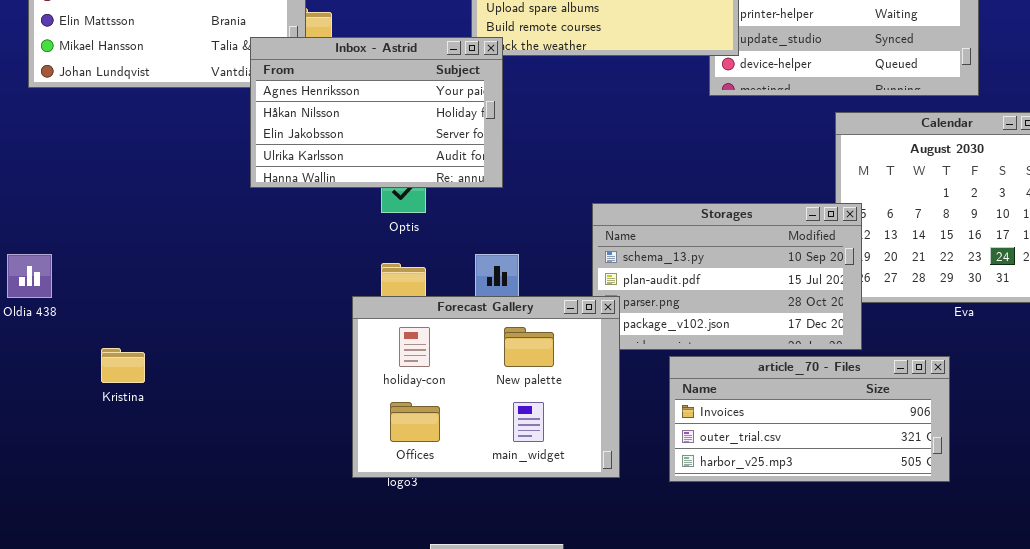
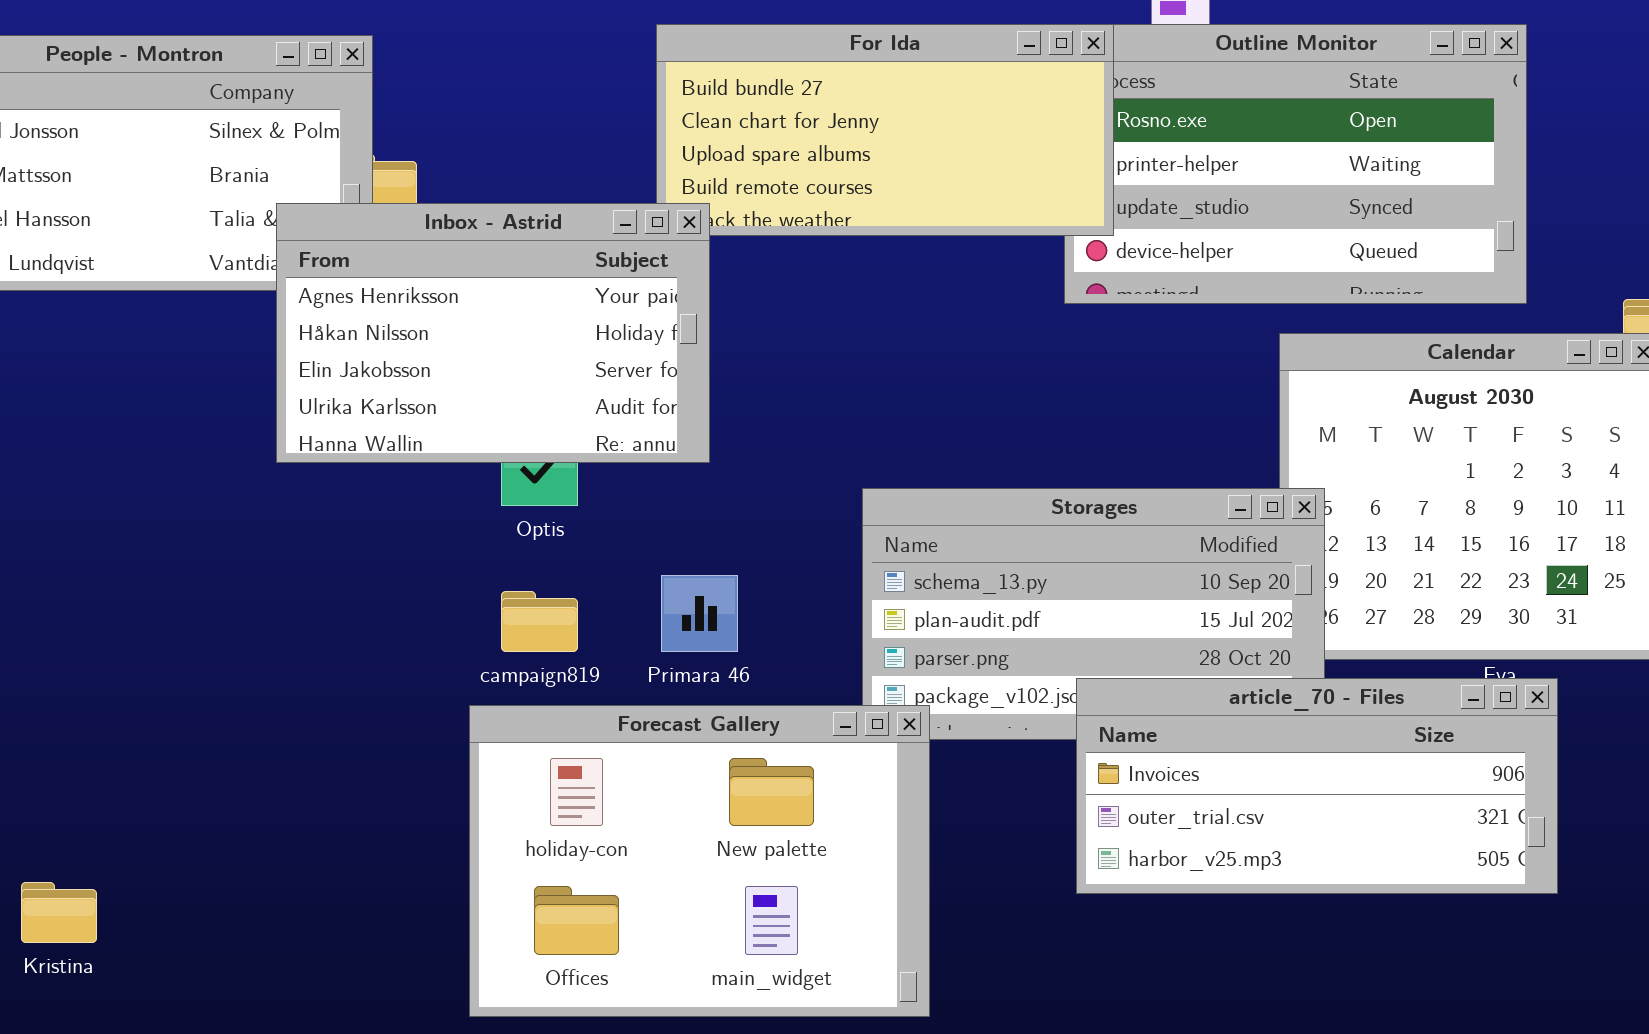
Forecast Gallery: [352,296,620,478] -> [469,705,930,1017], moved
Kristina: [101,348,145,383] -> [21,882,97,943], moved
article_70 - Files: [669,356,950,482] -> [1076,678,1558,894], moved

